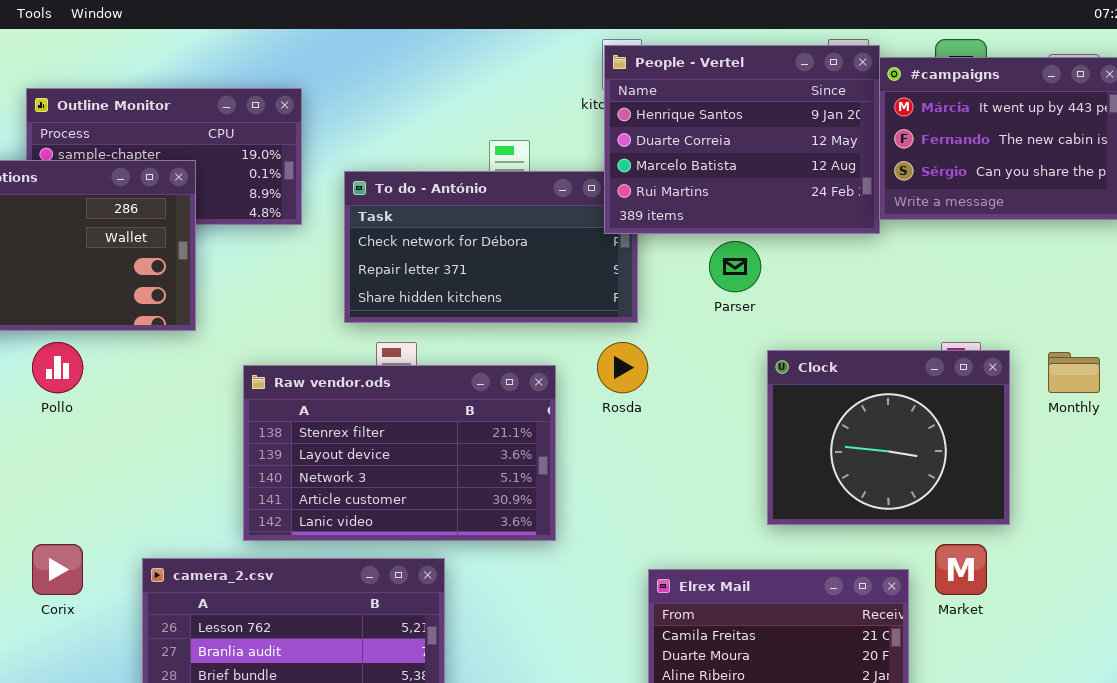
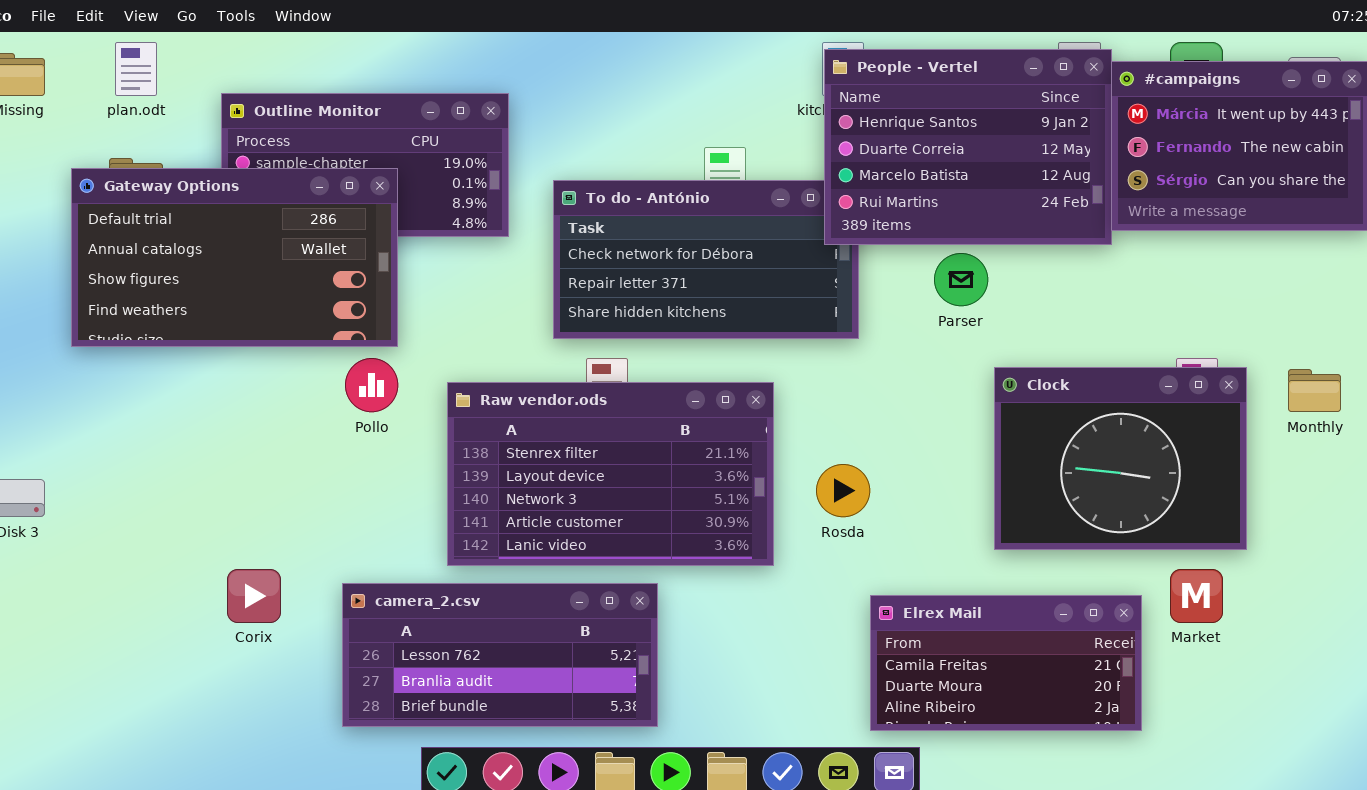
Pollo: [32,342,83,393] -> [345,358,398,412], moved
Rosda: [597,342,648,393] -> [816,464,870,517], moved

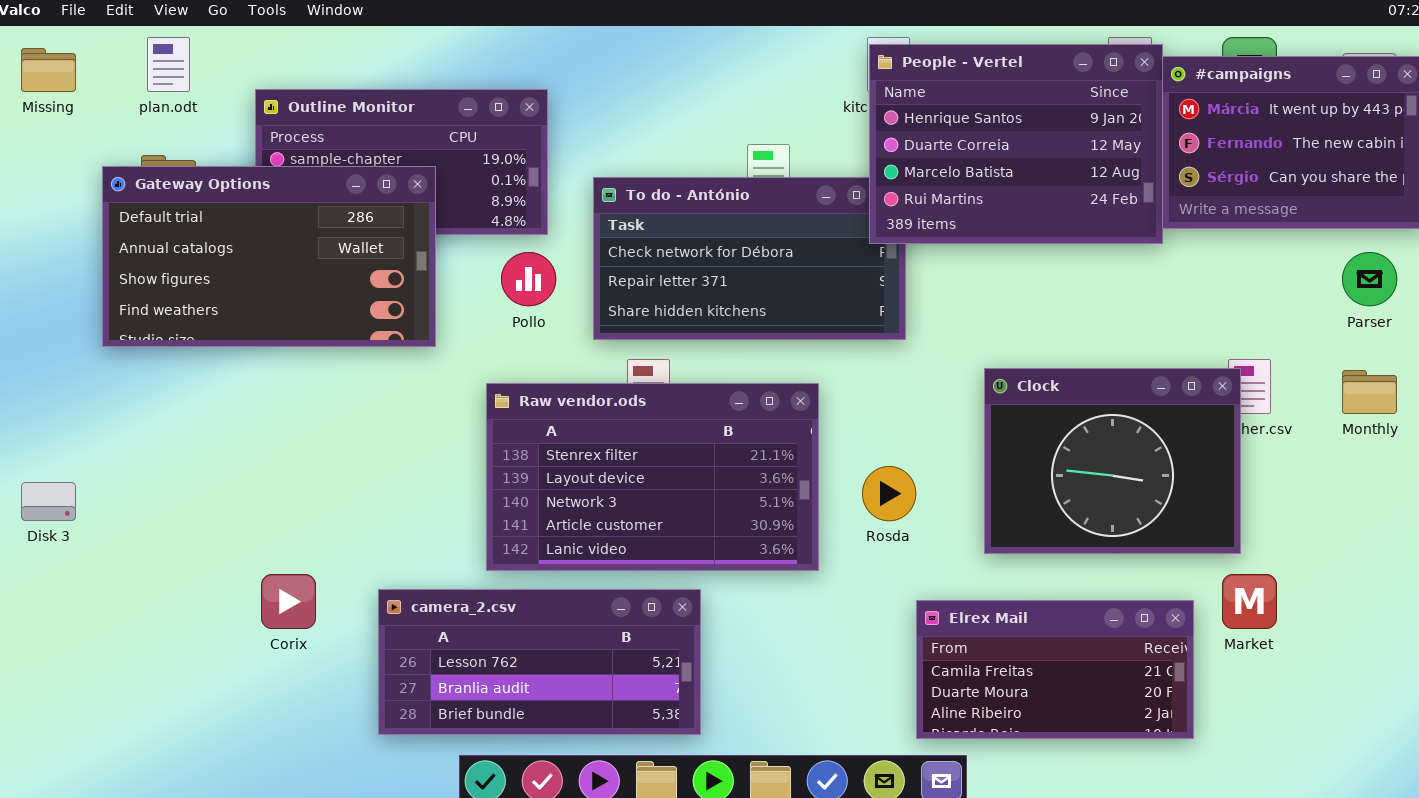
Parser: [934,253,988,306] -> [1342,252,1397,306], moved
Pollo: [345,358,398,412] -> [501,252,556,306], moved
Clock: [994,367,1247,550] -> [984,368,1241,554], moved

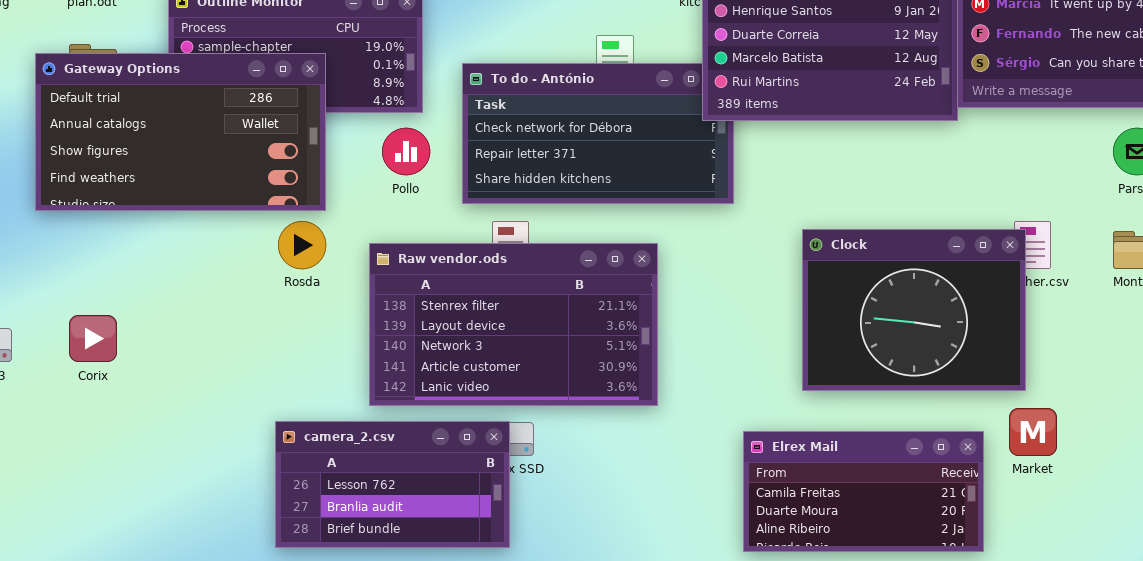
Rosda: [862,466,916,521] -> [278,221,326,269], moved
Corix: [261,574,316,629] -> [69,315,117,362], moved
camera_2.csv: [378,589,701,735] -> [275,421,510,548], resized

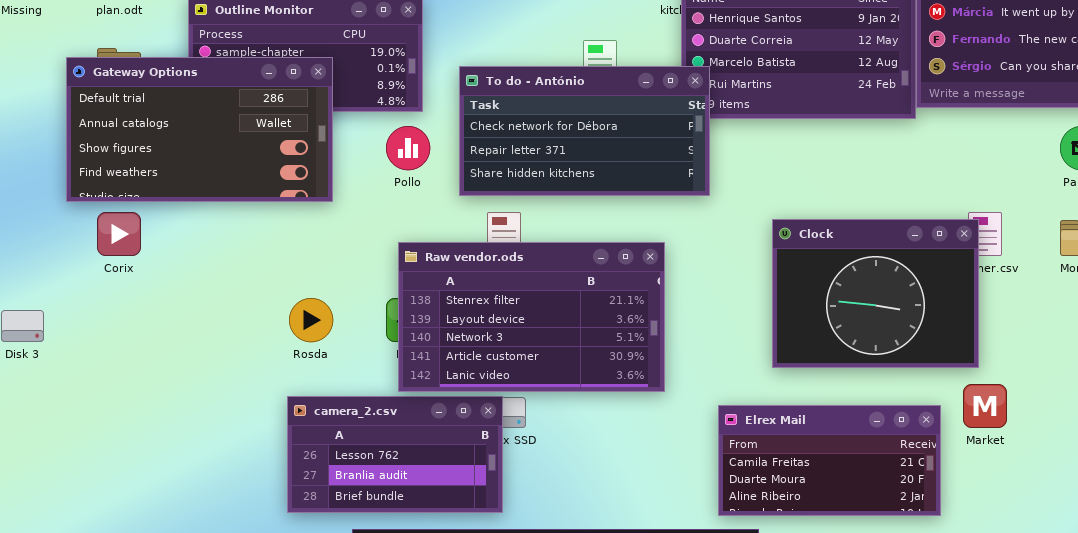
To do - António: [462,63,734,204] -> [459,66,710,196], raised
Rosda: [278,221,326,269] -> [289,298,333,342], moved
Raw vendor.ods: [369,243,658,406] -> [398,242,665,392], moved
Corix: [69,315,117,362] -> [97,212,141,256], moved

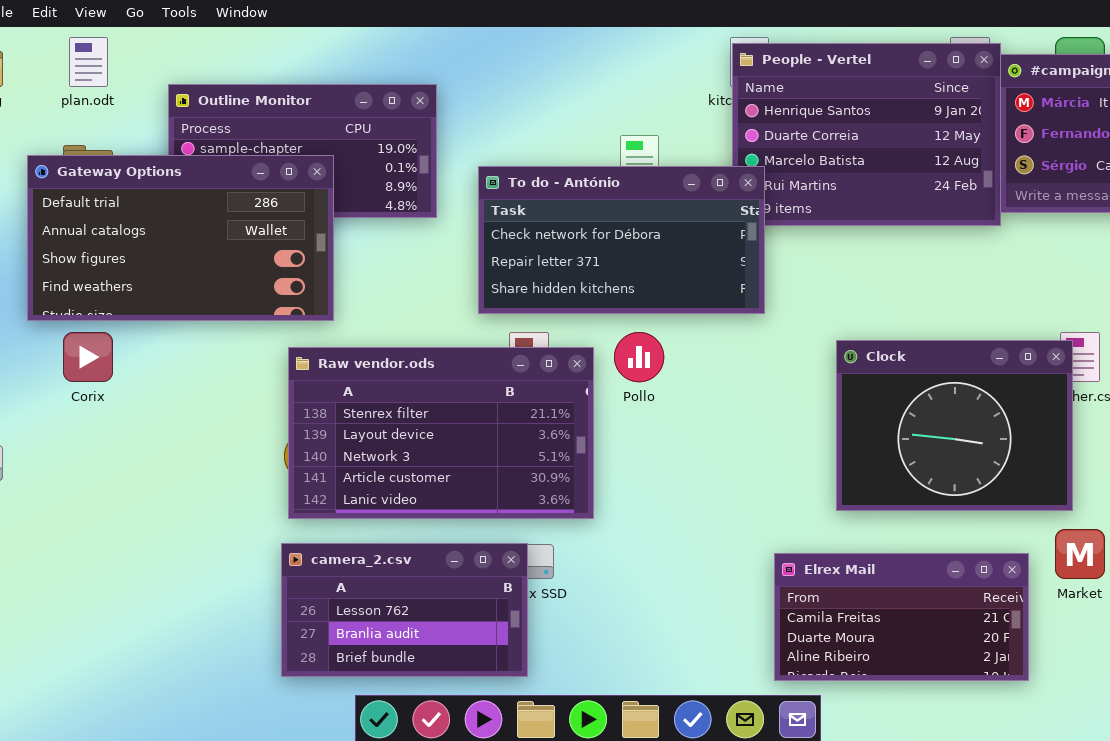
Pollo: [386,126,430,170] -> [614,332,664,382], moved
Raw vendor.ods: [398,242,665,392] -> [288,347,594,519], moved

